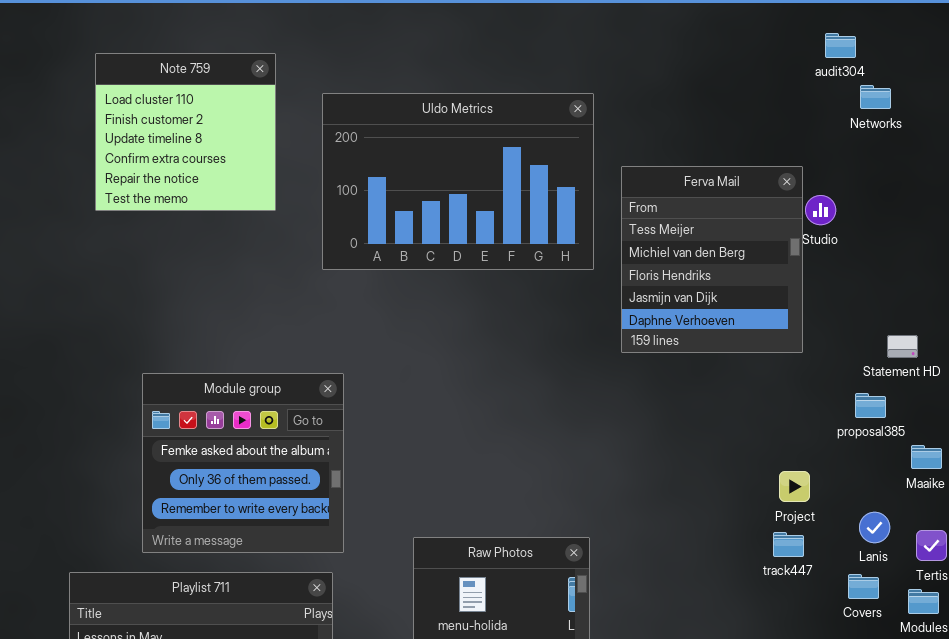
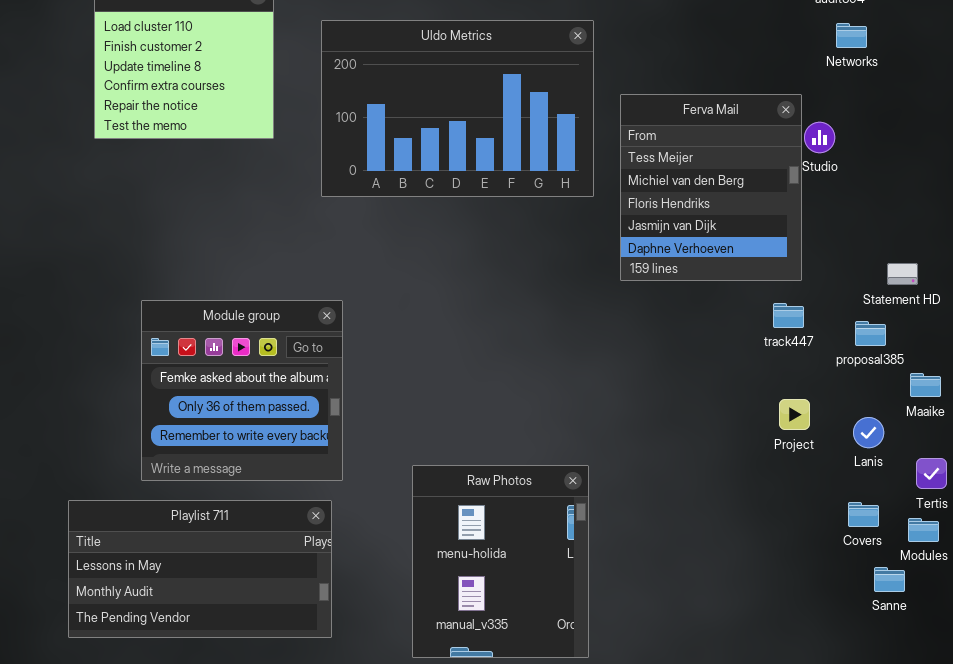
Networks: [860,85,891,109] -> [836,23,867,48], moved
Lanis: [859,512,890,543] -> [853,417,884,448], moved
track447: [773,532,804,557] -> [773,303,804,328], moved

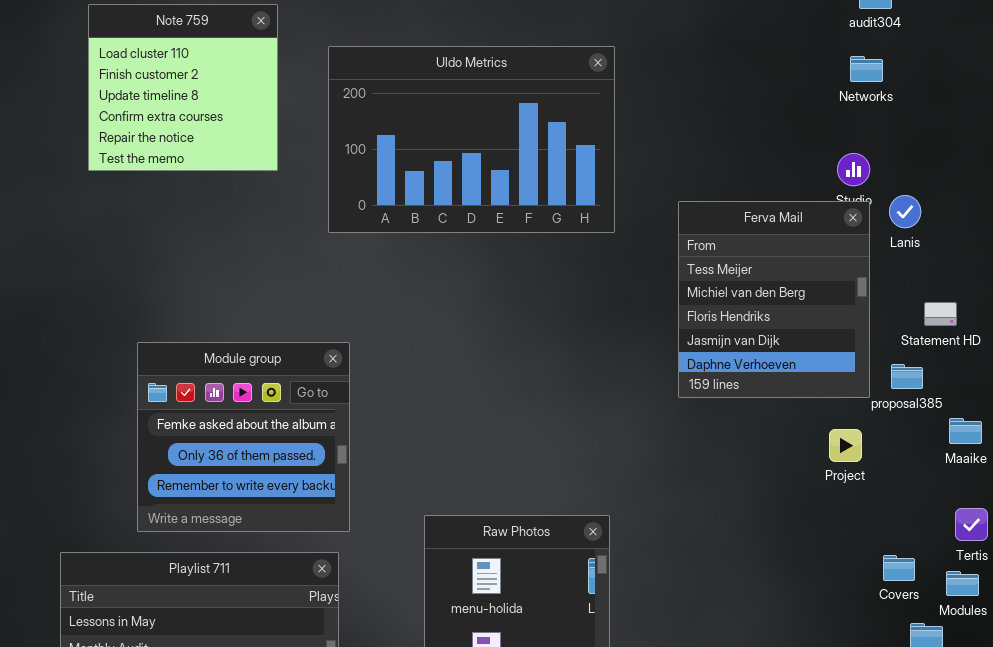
Networks: [836,23,867,48] -> [850,56,883,82], moved
Ferva Mail: [620,94,802,281] -> [678,201,870,398], moved
Project: [779,399,810,430] -> [829,429,862,462], moved
Lanis: [853,417,884,448] -> [889,195,921,228], moved

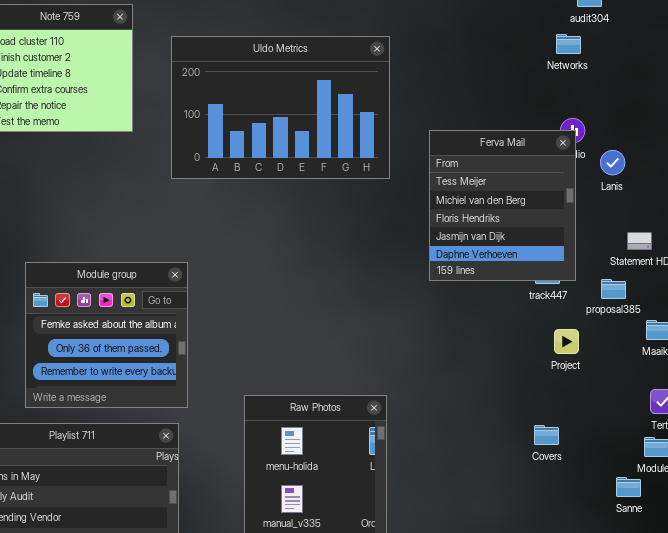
Networks: [850,56,883,82] -> [556,34,581,54], moved
Ferva Mail: [678,201,870,398] -> [429,130,576,281], moved
Covers: [883,555,915,581] -> [534,425,559,445], moved

